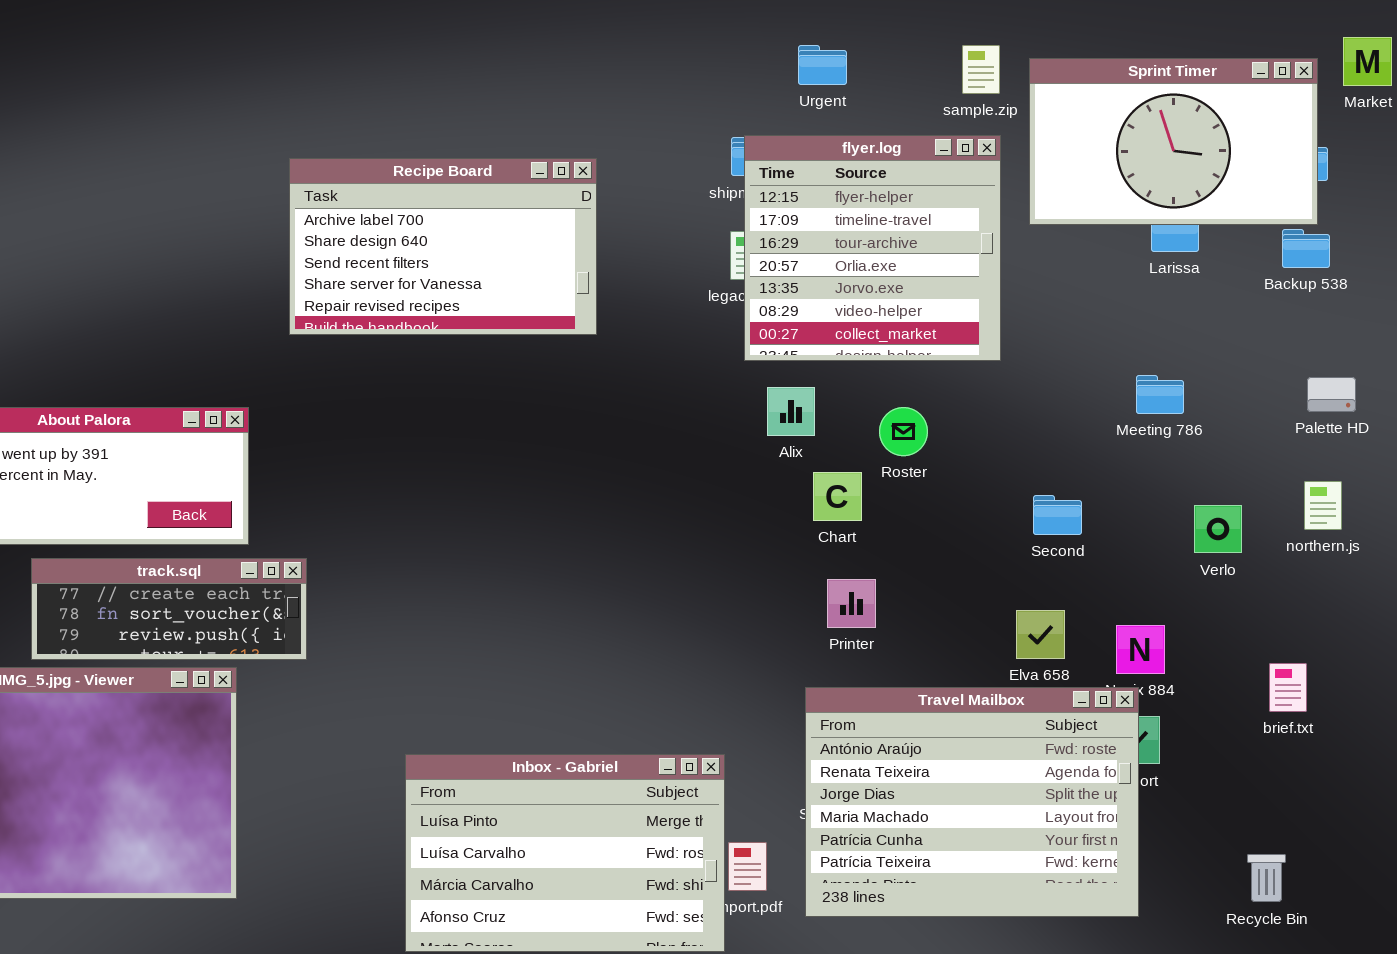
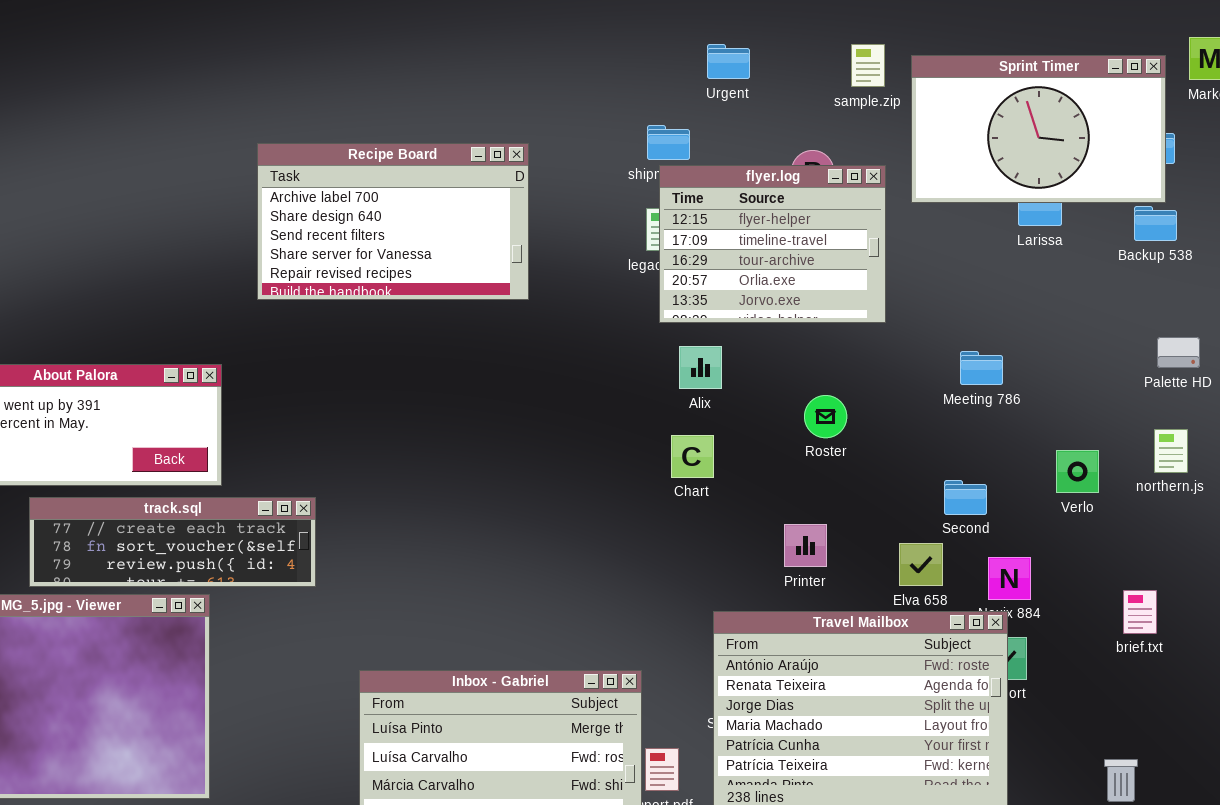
flyer.log: [744,135,1001,361] -> [659,165,886,323], resized
Meeting 786: [1136,375,1184,414] -> [960,351,1003,385], moved
Roster: [879,407,928,456] -> [804,395,847,438], moved
Chart: [813,472,862,521] -> [671,435,714,478], moved
Second: [1033,495,1082,535] -> [944,480,987,515], moved
track.sql: [31,558,307,660] -> [29,497,316,587], resized
Printer: [827,579,876,628] -> [784,524,827,567], moved

